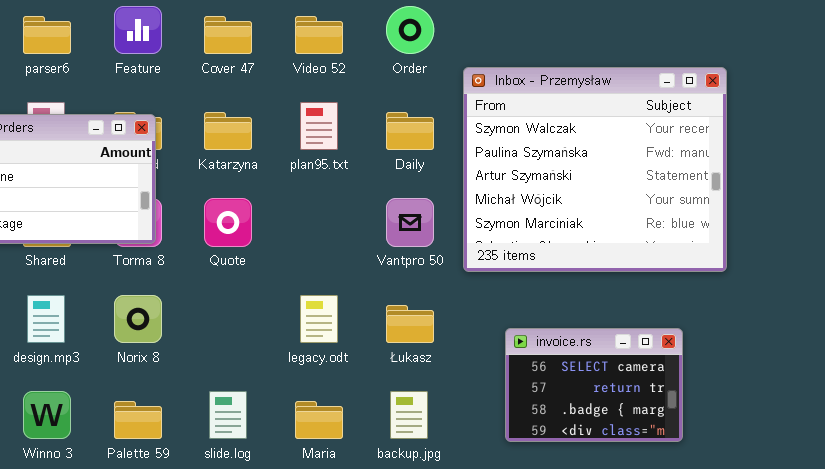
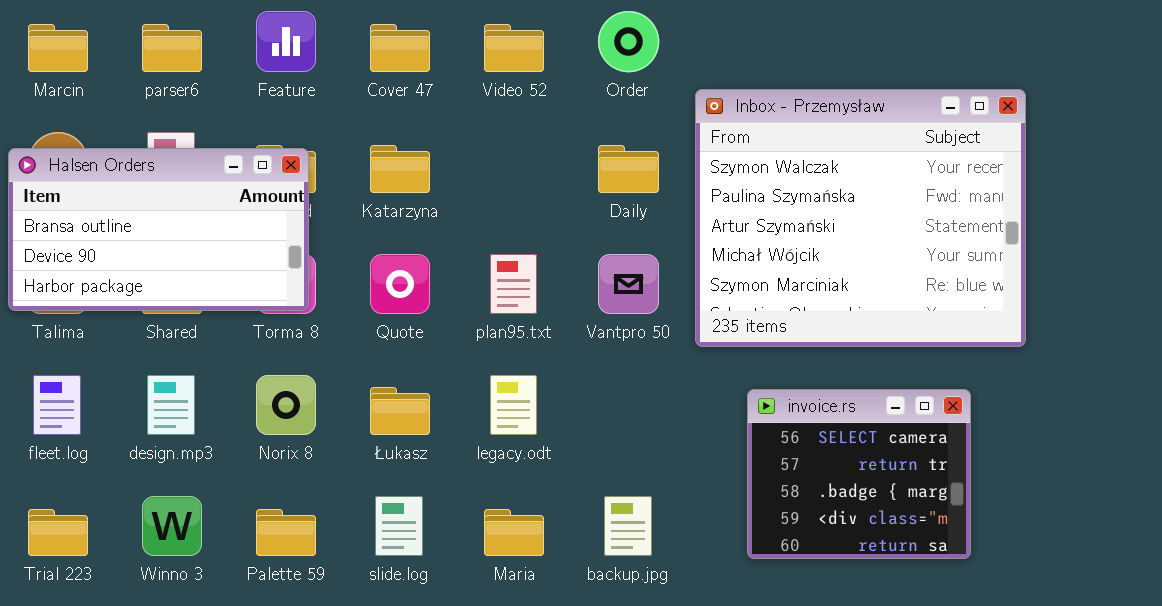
plan95.txt: [300,102,338,150] -> [490,254,537,314], moved
Łukasz: [386,305,434,343] -> [370,387,430,435], moved
invoice.rs: [505,328,683,442] -> [747,389,971,559], resized

